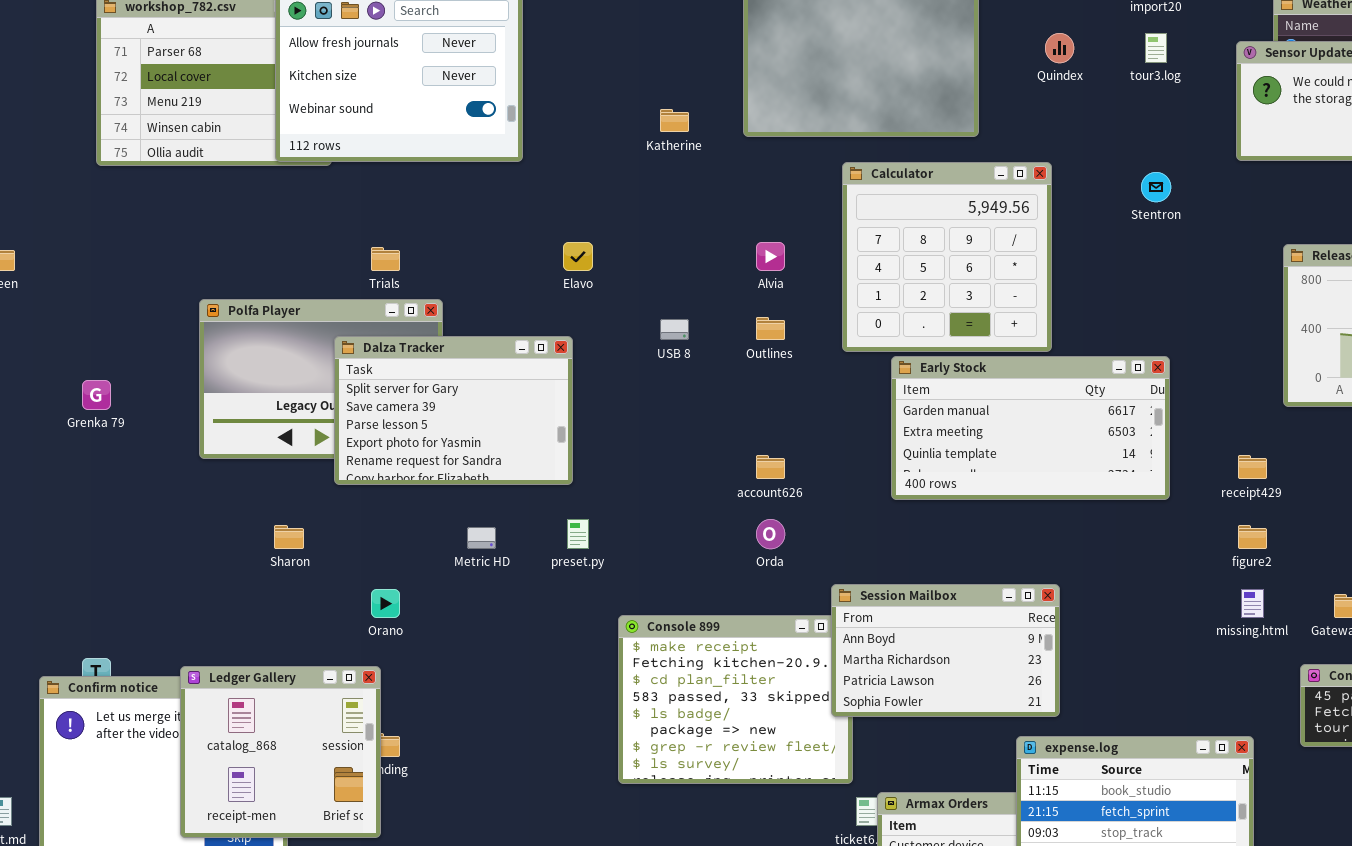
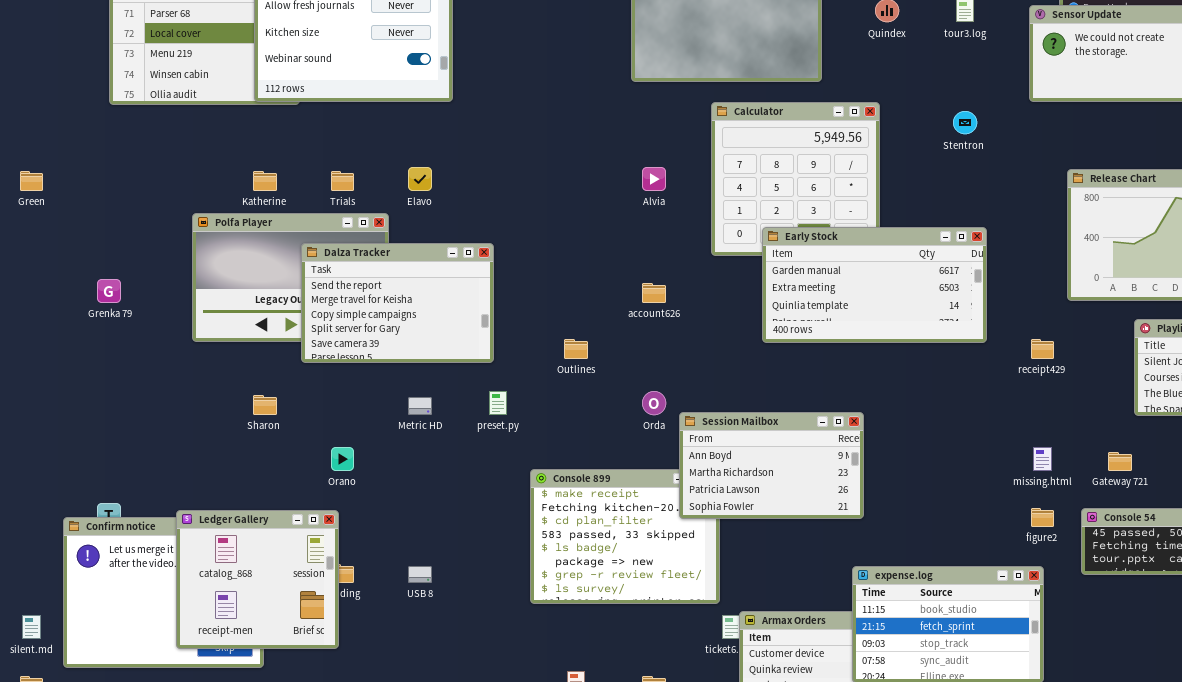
Katherine: [660,109,689,132] -> [253,171,277,191], moved
Elavo: [563,242,593,271] -> [408,167,432,191], moved
Outlines: [756,317,785,340] -> [564,339,588,359], moved
USB 8: [660,319,689,340] -> [408,566,432,583], moved
Dalza Tracker: [334,336,573,485] -> [301,243,494,363], scrolled up 3 rows
Early Stock: [891,356,1170,500] -> [762,227,987,343], moved
account626: [756,455,785,479] -> [642,283,666,303], moved
figure2: [1238,525,1267,549] -> [1031,508,1054,527], moved
Session Mailbox: [831,584,1060,717] -> [679,412,864,519], moved

